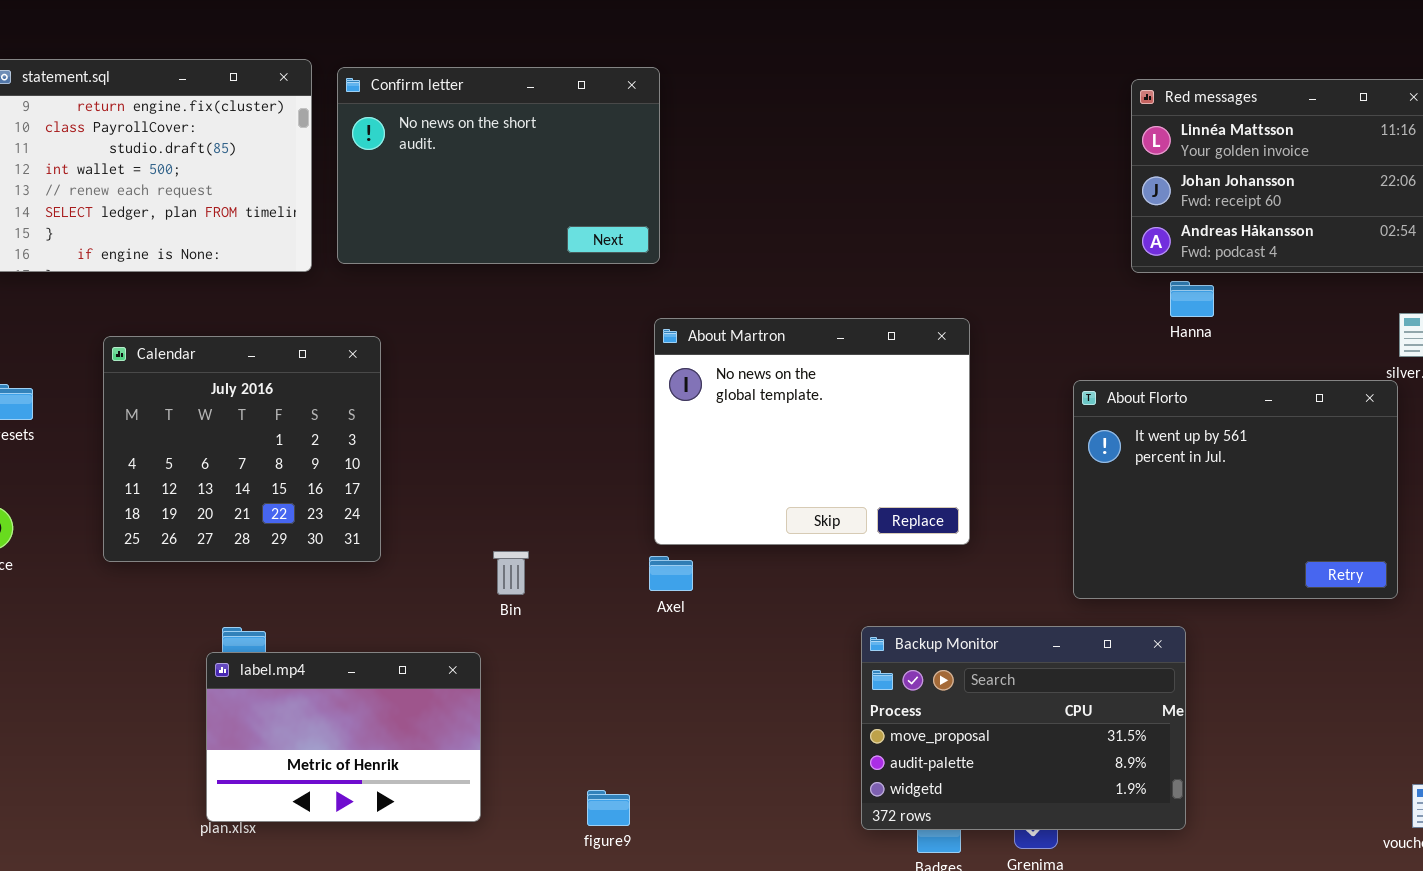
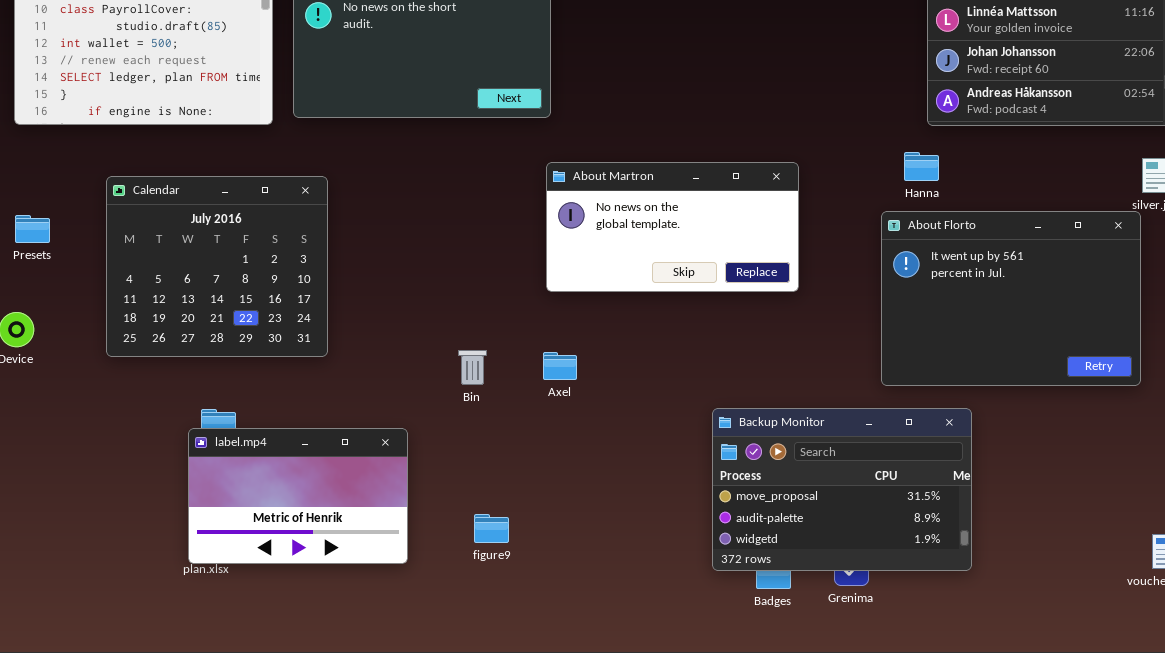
Hanna: [1170,281,1214,317] -> [904,152,939,181], moved
About Martron: [654,318,970,545] -> [546,162,799,292], resized
Bin: [493,551,529,595] -> [458,350,487,385], moved
figure9: [587,790,630,826] -> [474,514,509,543], moved

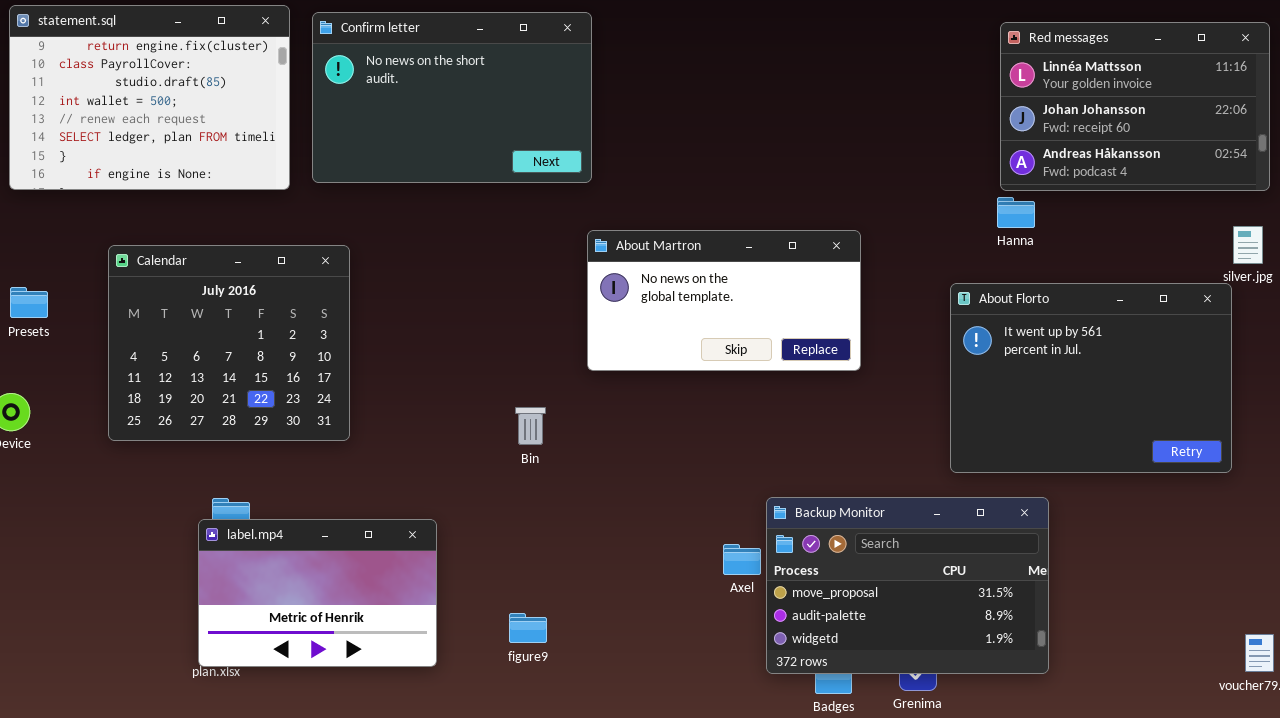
Hanna: [904,152,939,181] -> [997,197,1035,228], moved
Bin: [458,350,487,385] -> [515,407,546,445], moved
Axel: [543,352,577,380] -> [723,544,761,575], moved

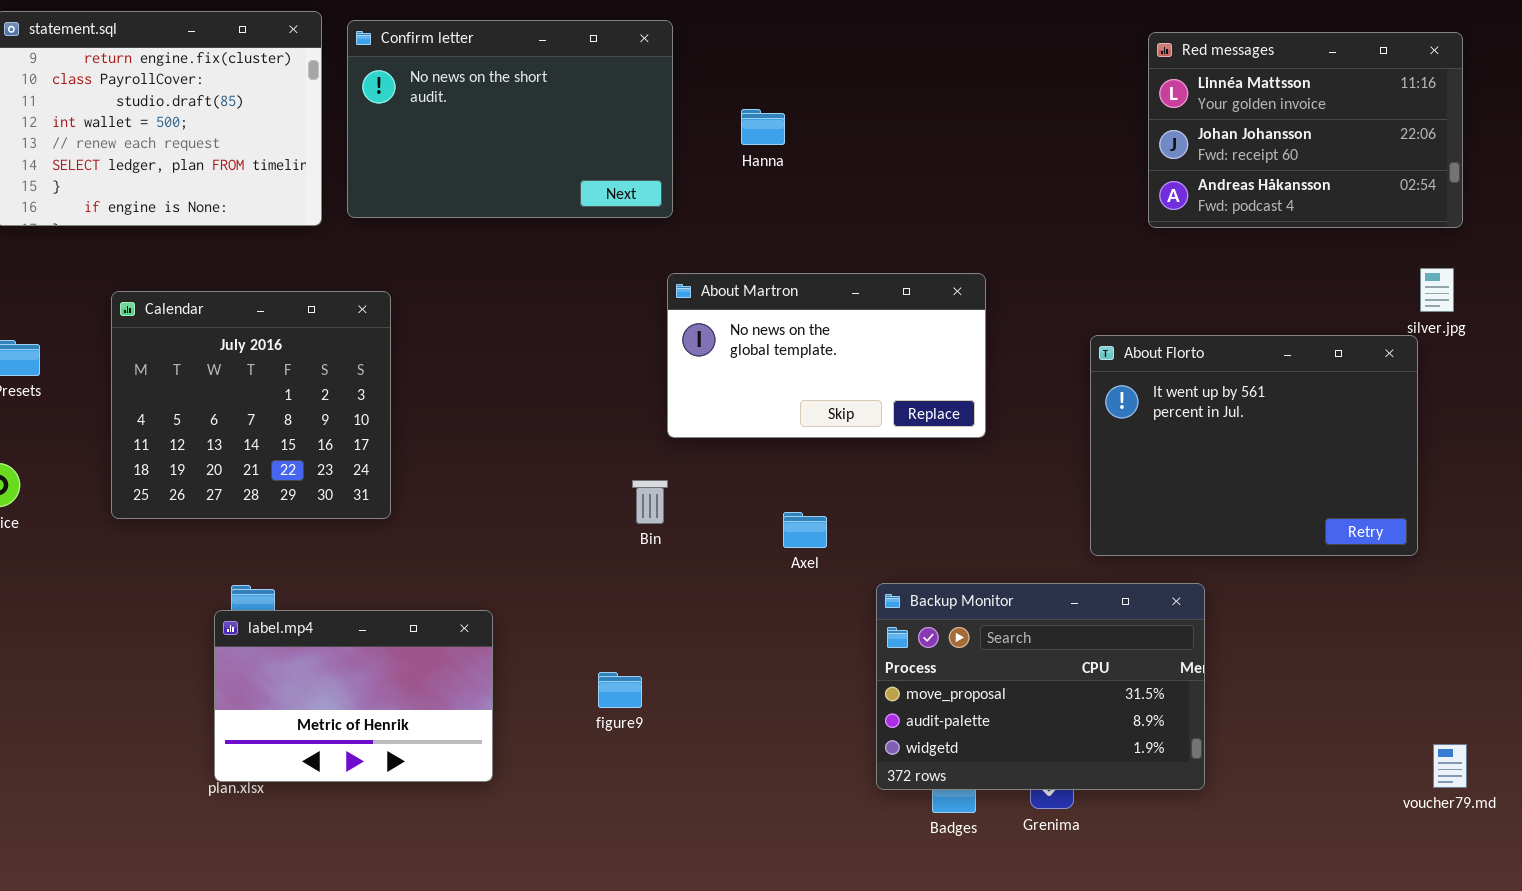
Hanna: [997,197,1035,228] -> [741,109,785,145], moved
Bin: [515,407,546,445] -> [632,480,668,524], moved
Axel: [723,544,761,575] -> [783,512,827,548], moved
figure9: [509,613,547,643] -> [598,672,642,708], moved

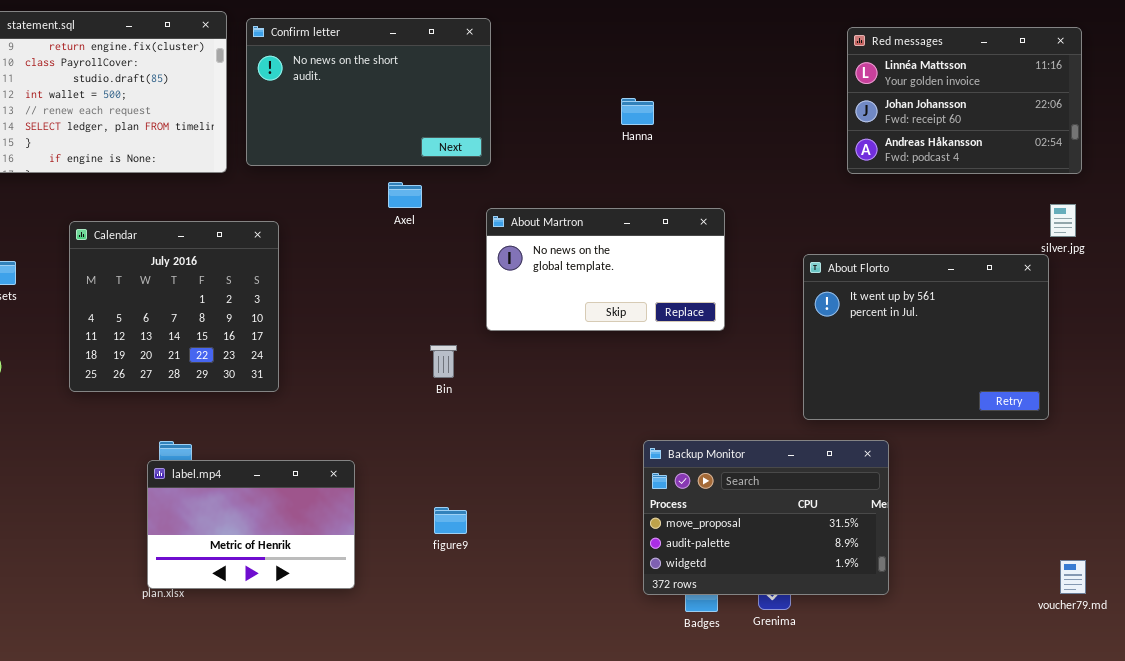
Hanna: [741,109,785,145] -> [621,98,654,125], moved
Bin: [632,480,668,524] -> [430,345,457,378], moved
Axel: [783,512,827,548] -> [388,182,422,208], moved

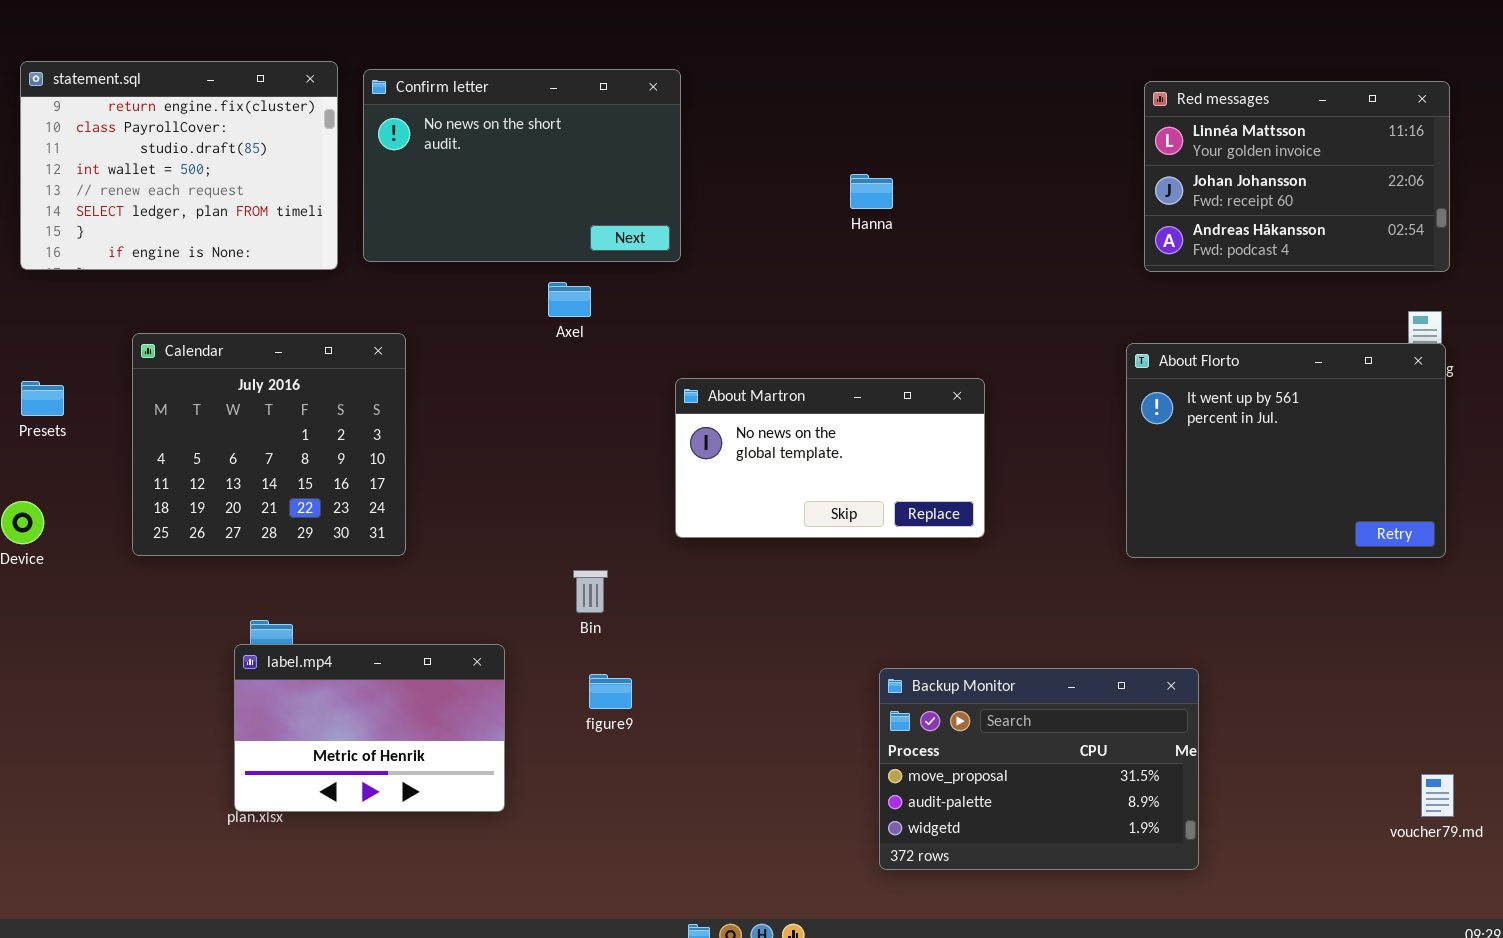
About Martron: [486,208,725,331] -> [675,378,985,538], moved
About Florto: [803,254,1049,420] -> [1126,343,1446,558], moved
Bin: [430,345,457,378] -> [573,570,608,613], moved
Backup Monitor: [643,440,889,595] -> [879,668,1199,870], moved
figure9: [434,507,467,534] -> [589,674,632,709], moved

